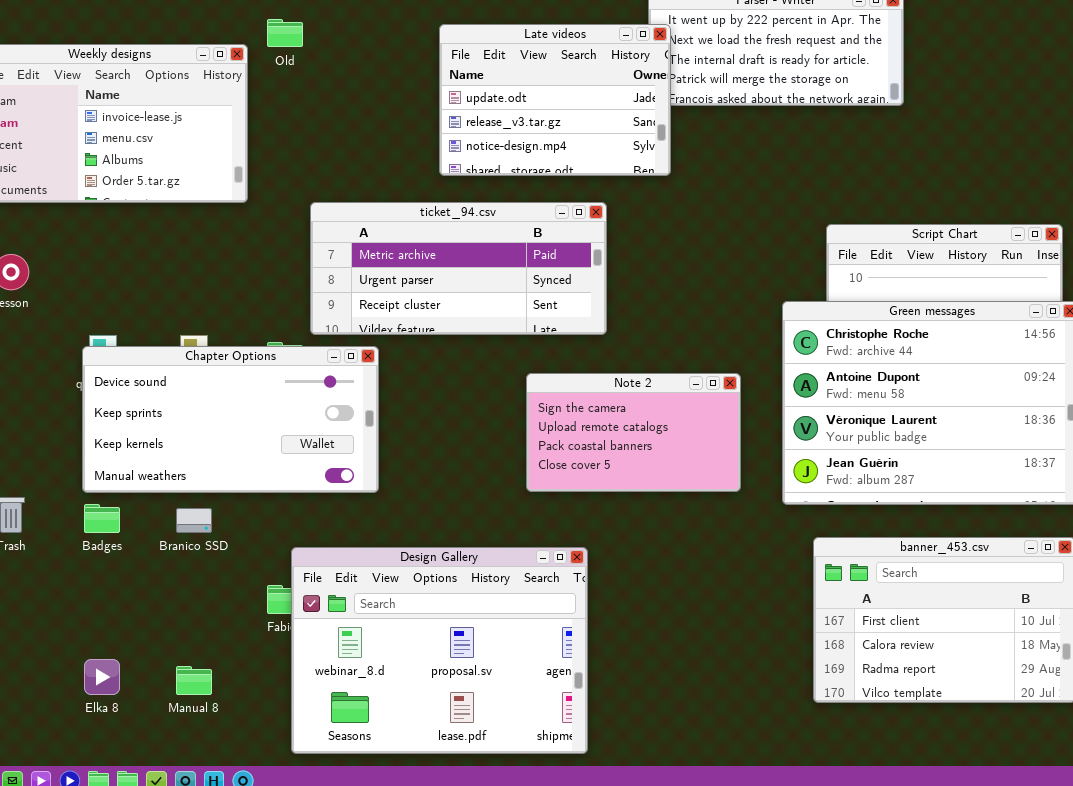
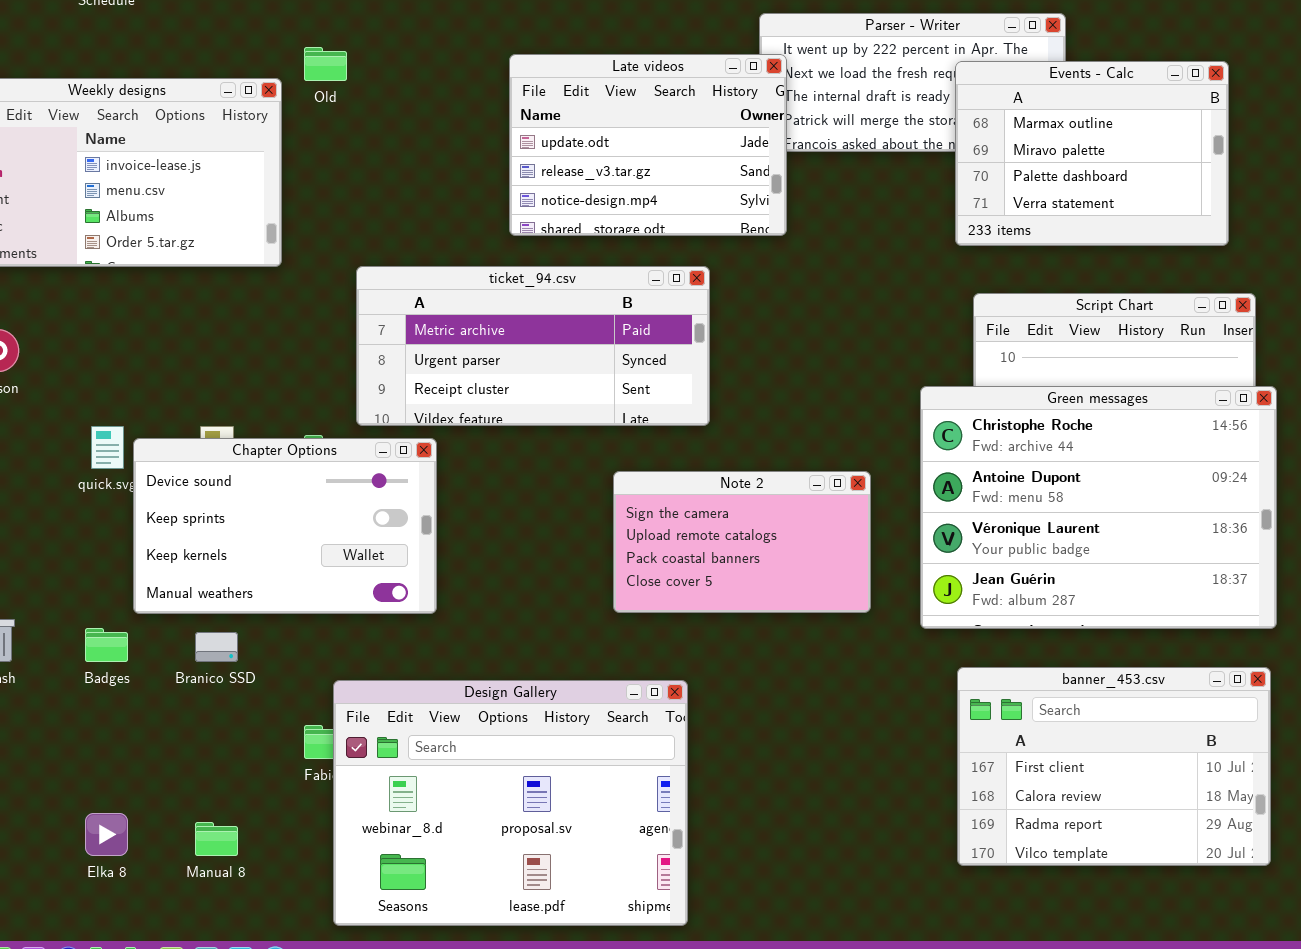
Events - Calc: none -> [955,61,1229,246], opened
Chapter Options: [82,346,379,493] -> [133,438,437,614], resized

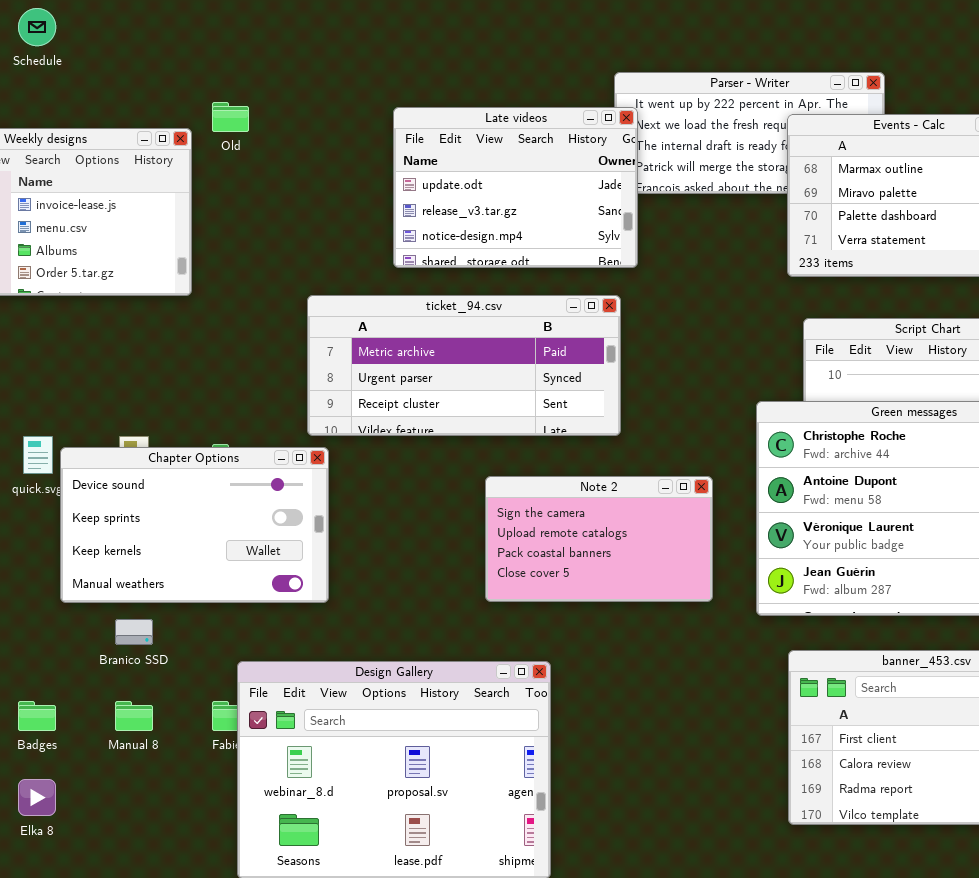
ticket_94.csv: [356,266,710,426] -> [307,295,621,436], moved
Badges: [85,628,128,662] -> [18,701,56,731], moved
Manual 8: [195,822,238,856] -> [115,701,153,731], moved

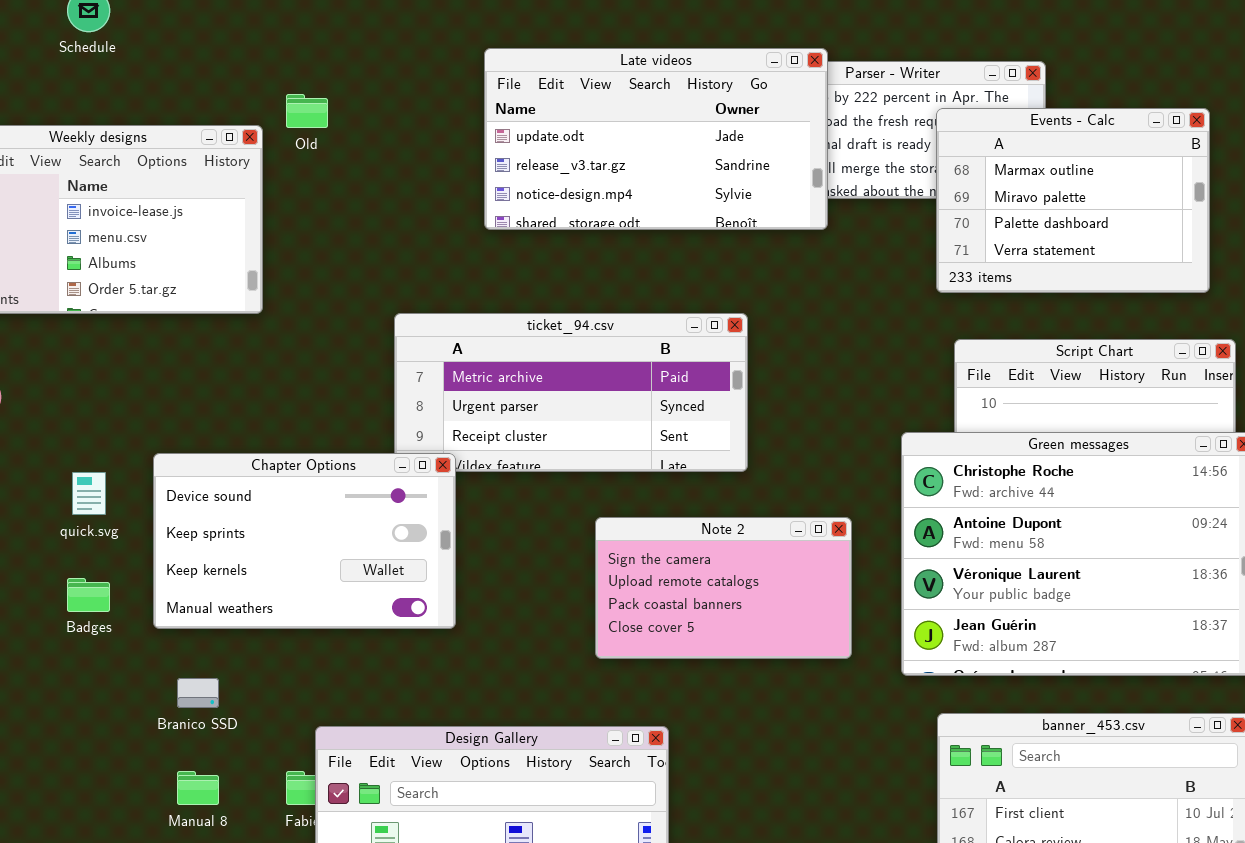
Late videos: [393,107,638,268] -> [484,48,828,230], moved, resized
Chapter Options: [60,447,329,603] -> [153,453,456,629], moved
Badges: [18,701,56,731] -> [67,578,110,612], moved

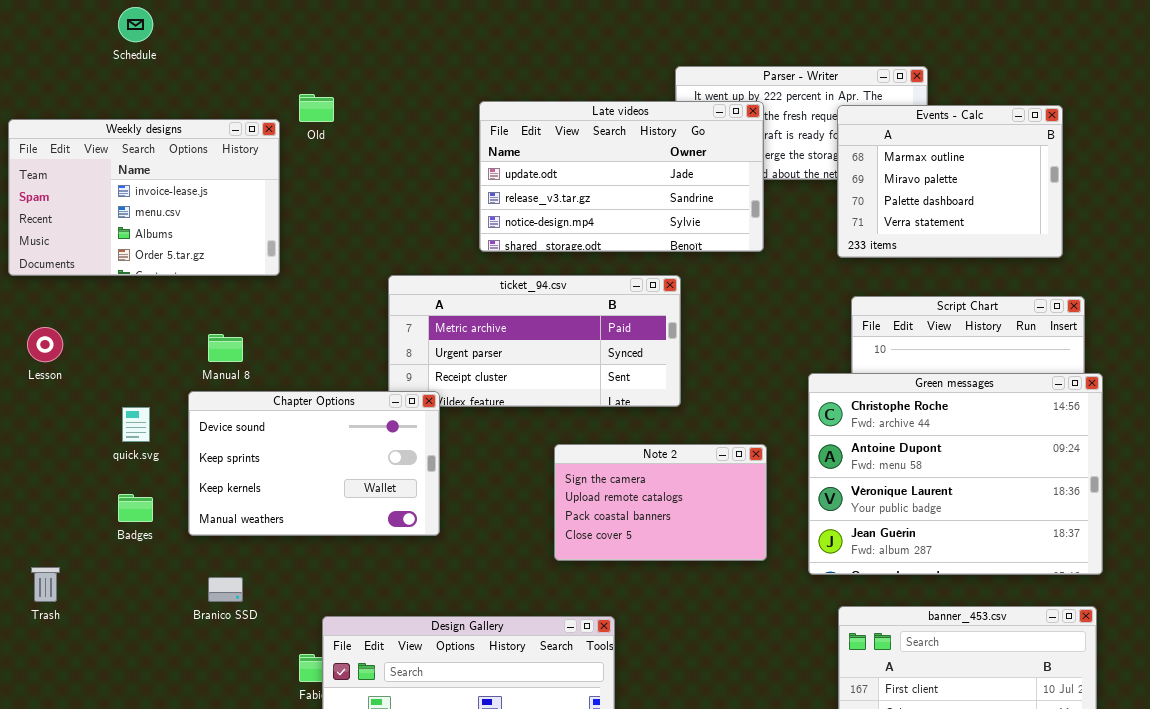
Late videos: [484,48,828,230] -> [479,101,764,252], moved
Manual 8: [177,771,219,805] -> [208,334,243,362], moved

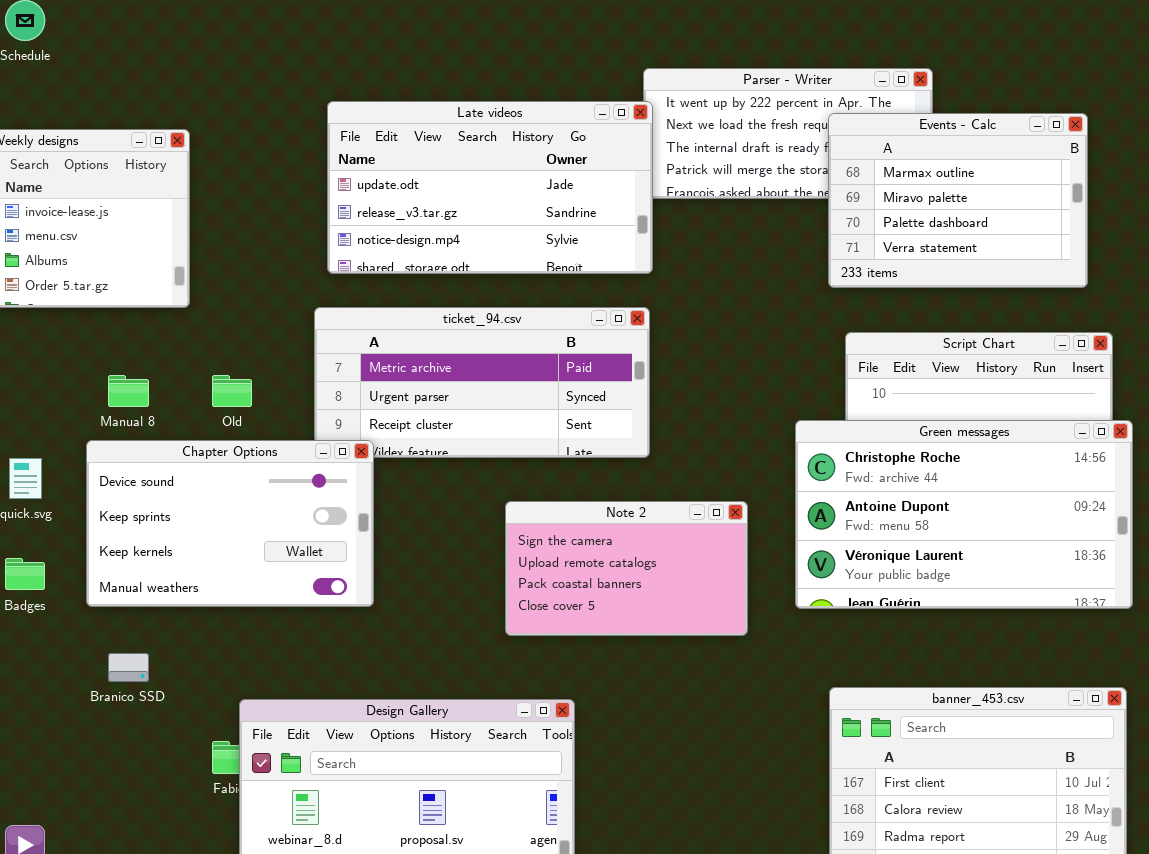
Old: [299,94,334,122] -> [212,375,252,407], moved
Late videos: [479,101,764,252] -> [327,101,653,274], moved
Green messages: [808,373,1103,575] -> [795,420,1133,609], resized

